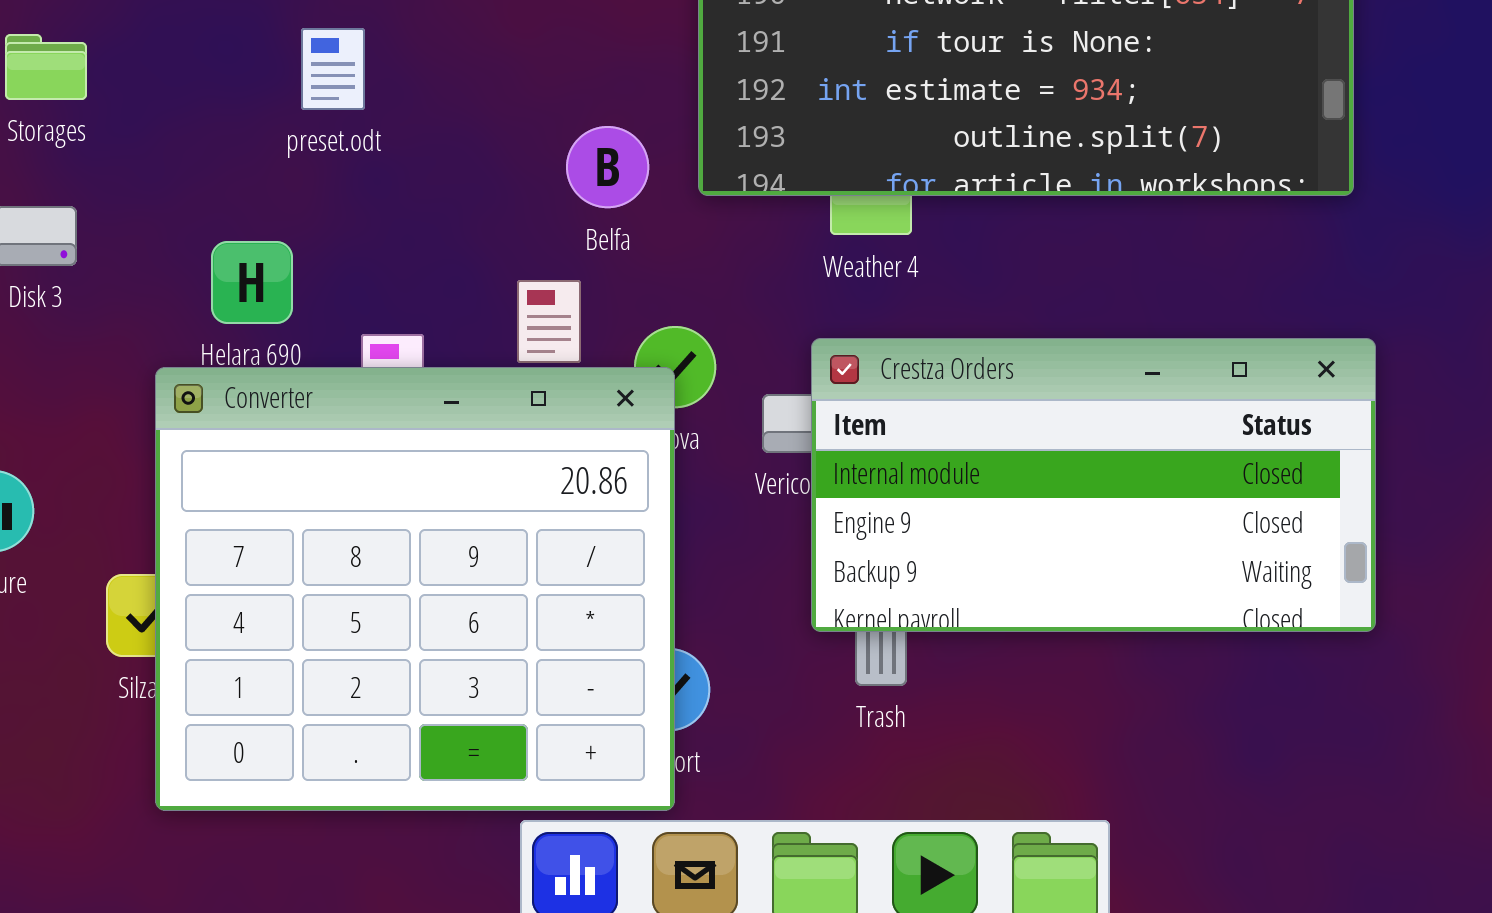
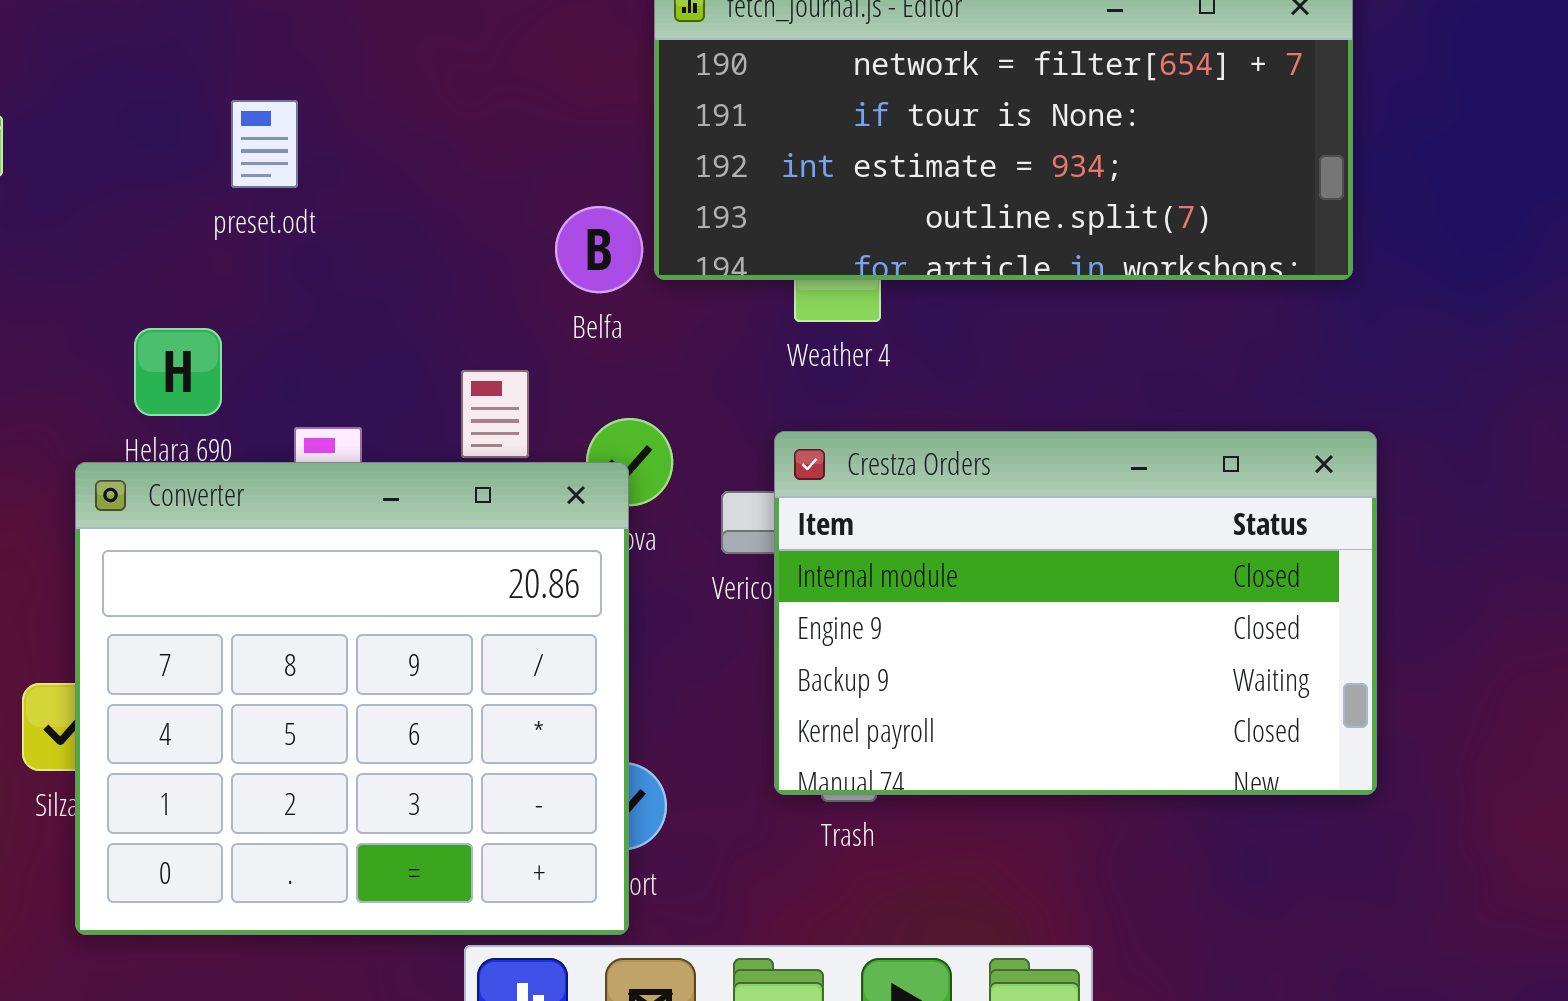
Belfa: [566,126,649,208] -> [555,206,643,293], moved
Crestza Orders: [811,338,1376,632] -> [774,431,1377,795], resized

